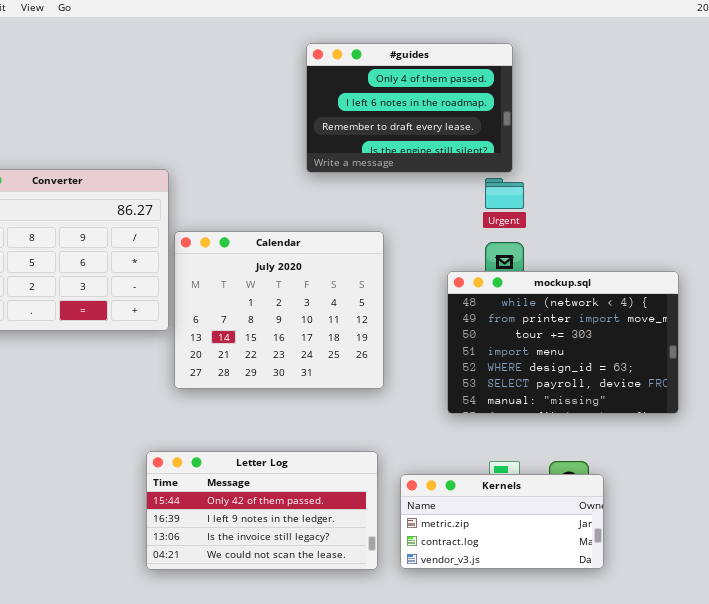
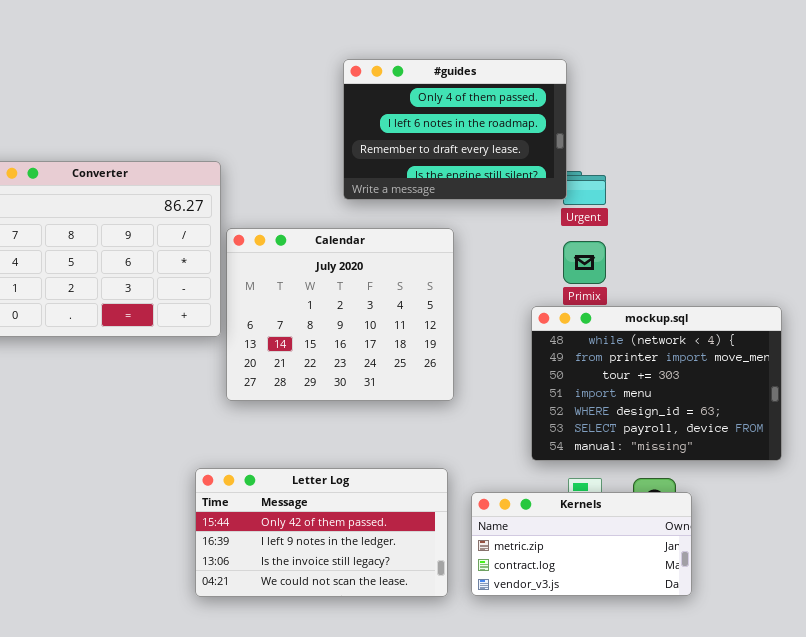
#guides: [306,43,513,173] -> [343,59,567,200], moved
mockup.sql: [447,271,679,414] -> [531,306,782,461], moved

